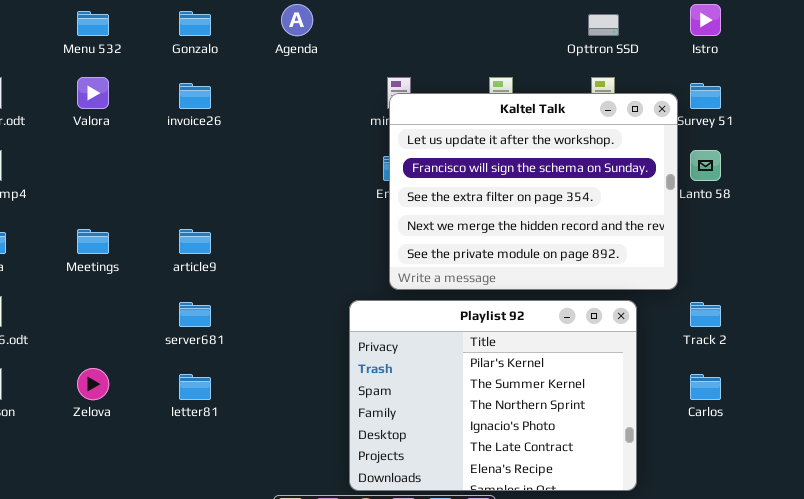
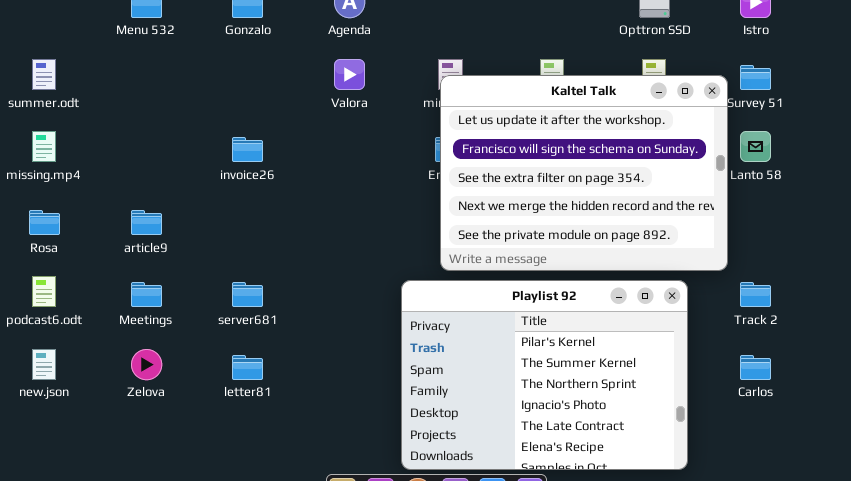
Valora: [77,77,109,109] -> [334,59,365,90], moved
invoice26: [179,83,211,109] -> [232,137,263,162], moved
Meetings: [77,229,109,254] -> [131,282,162,307], moved
article9: [179,229,211,254] -> [131,210,162,235], moved

